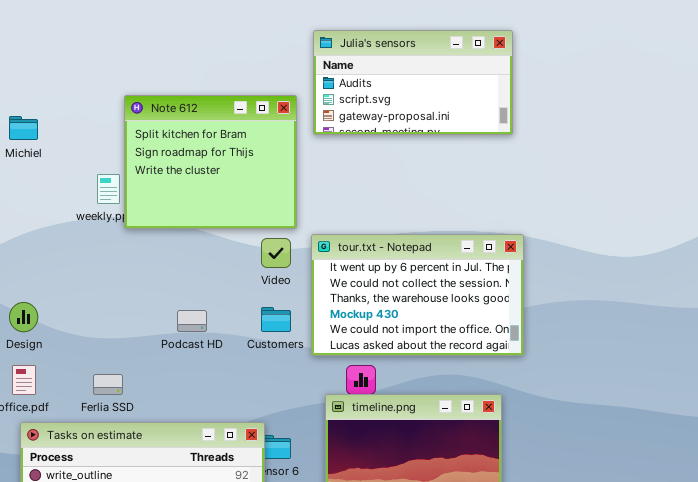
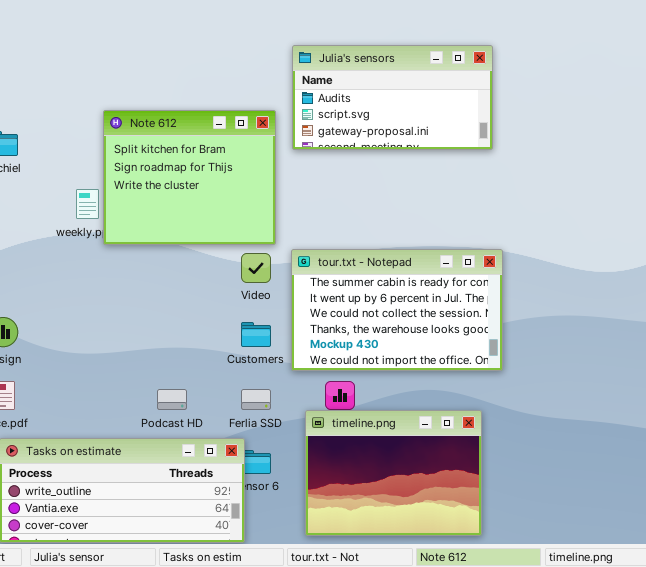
tour.txt - Notepad: [311,234,524,356] -> [291,249,503,371], scrolled up 1 row
Podcast HD: [177,310,207,332] -> [157,389,187,410], moved
Ferlia SSD: [93,374,123,395] -> [241,389,271,410], moved

